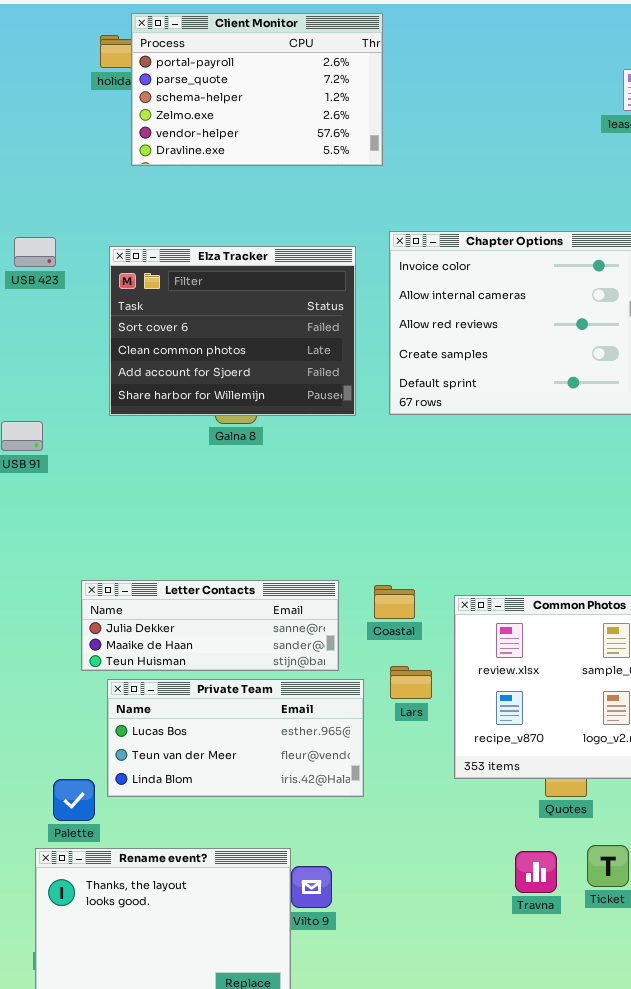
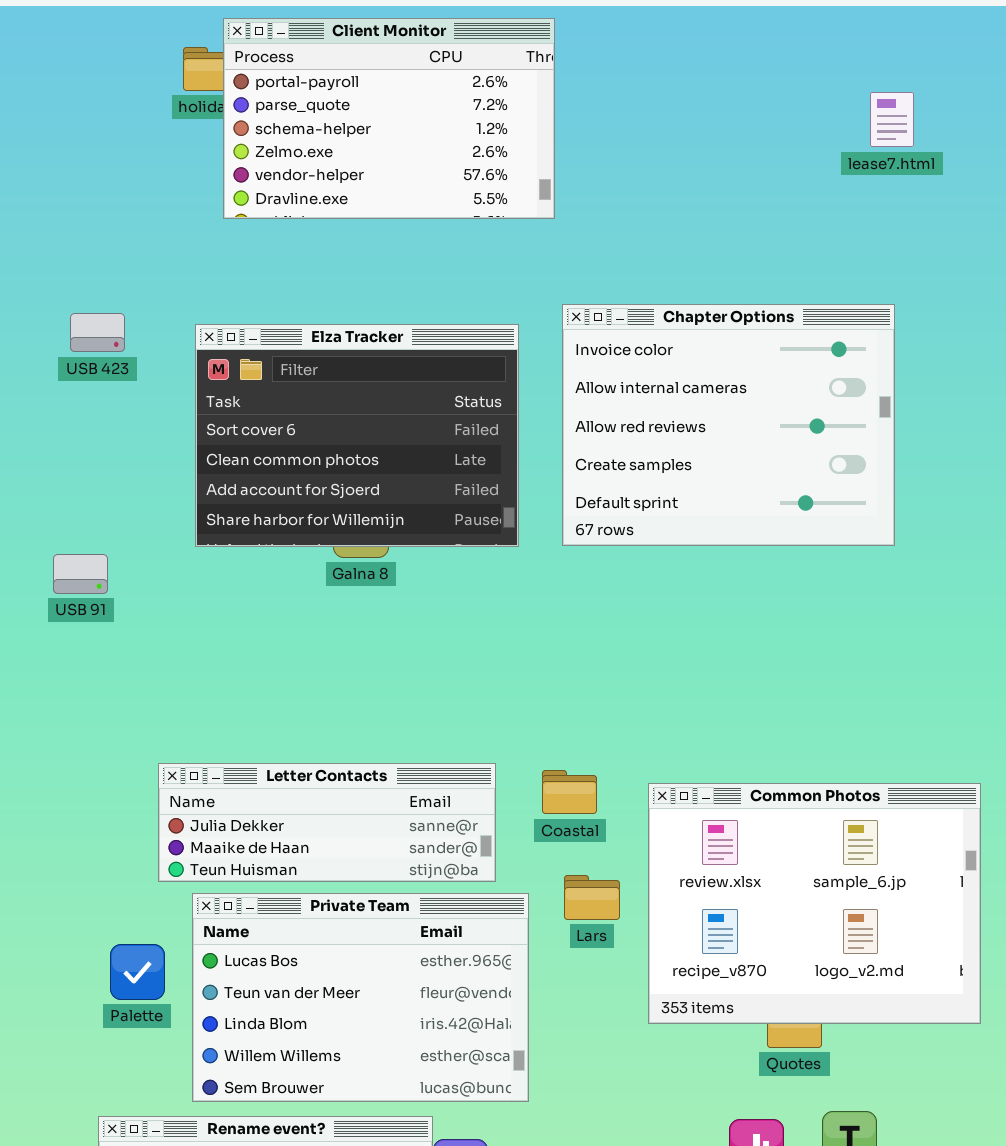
Private Team: [107,679,364,797] -> [192,893,529,1102], resized
Palette: [53,779,95,821] -> [110,944,165,1000], moved

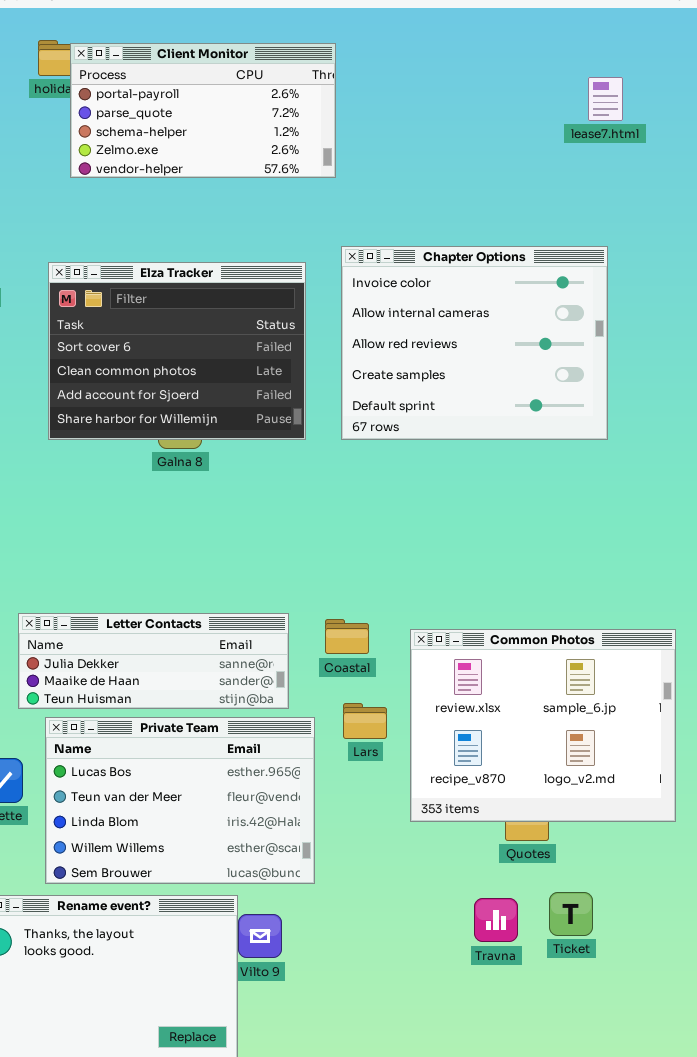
Client Monitor: [223,18,555,219] -> [70,43,336,178], resized

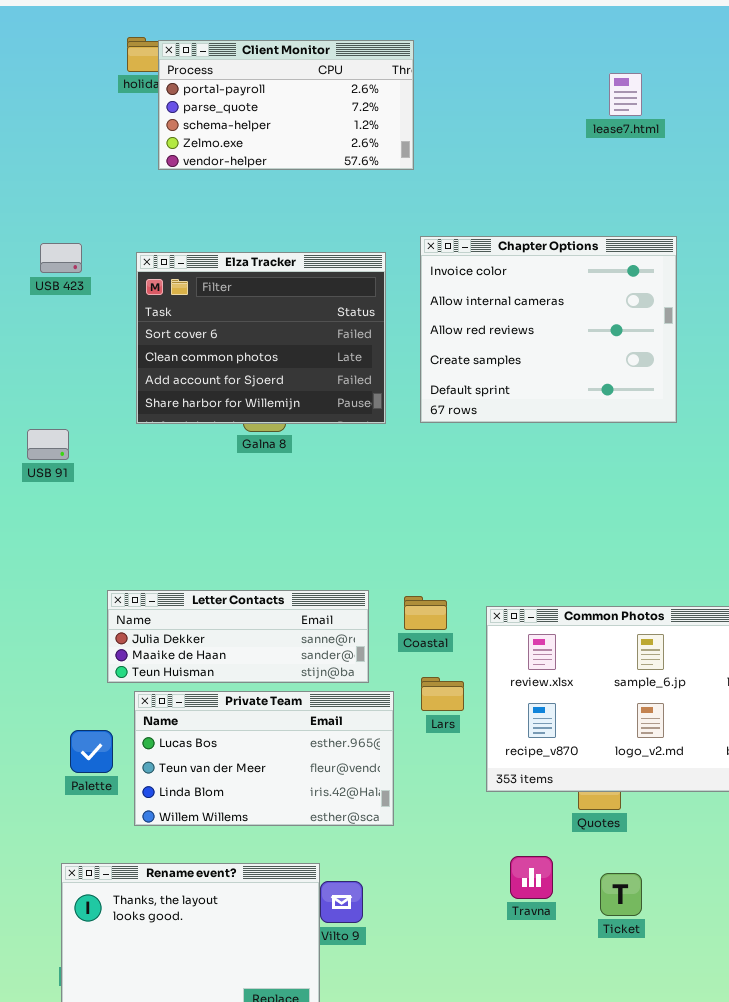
lease7.html: [588,77,623,121] -> [609,73,642,116], moved
Private Team: [45,717,315,884] -> [134,691,394,826], resized
Ticket: [549,892,593,936] -> [600,873,642,916], moved
Travna: [474,898,518,942] -> [510,856,553,899], moved

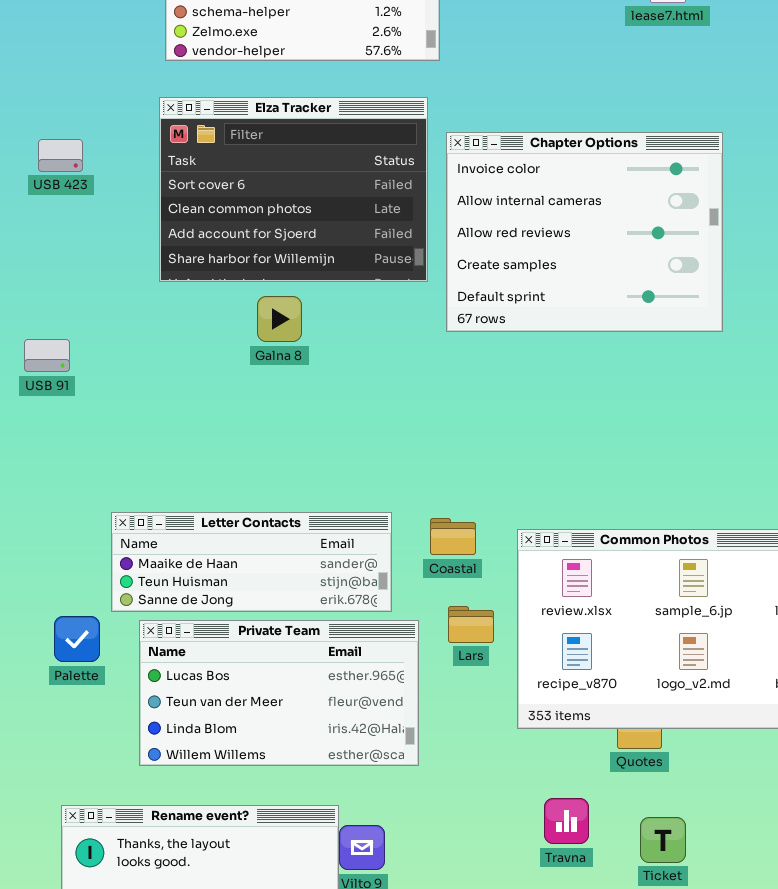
Elza Tracker: [136,252,386,424] -> [159,97,428,282], moved
Letter Contacts: [107,590,369,683] -> [111,512,392,612], scrolled down 1 row
Palette: [70,730,113,773] -> [54,616,100,662], moved

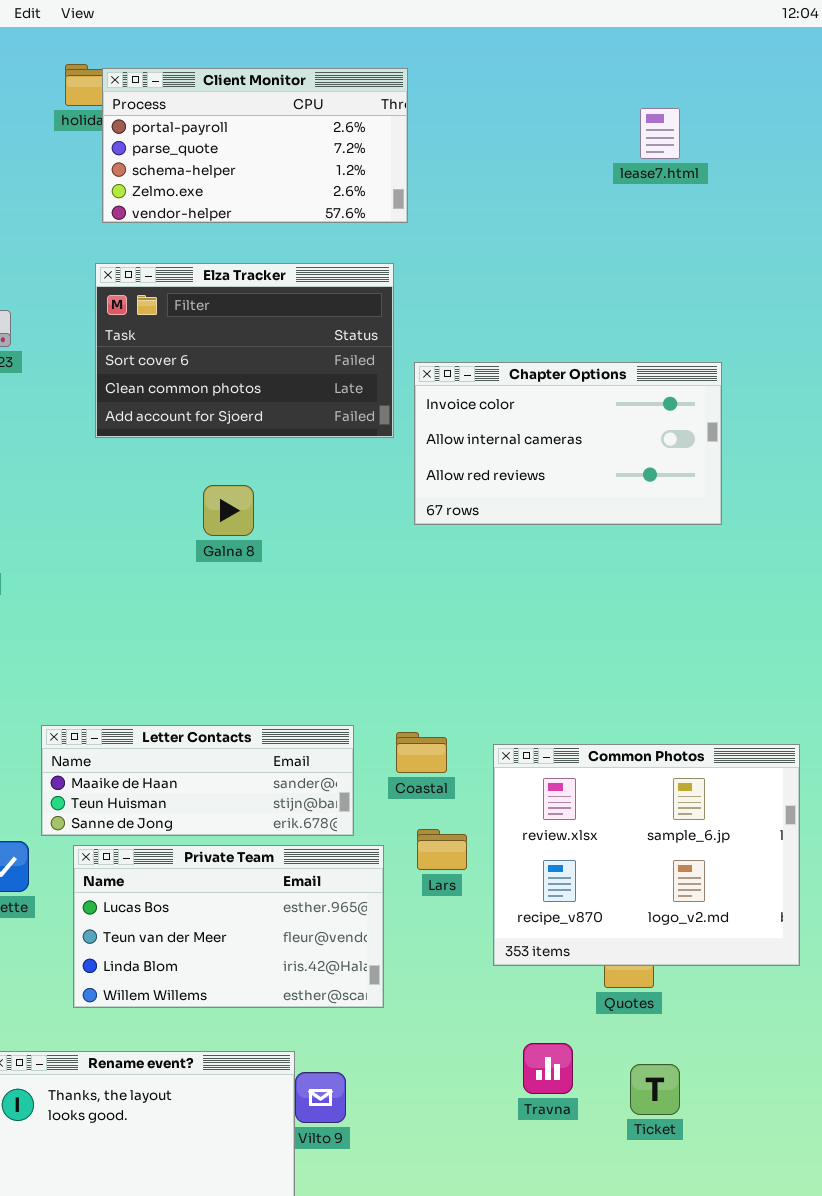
Elza Tracker: [159,97,428,282] -> [95,263,394,438], resized
Chapter Options: [446,132,723,332] -> [414,362,722,525], resized

